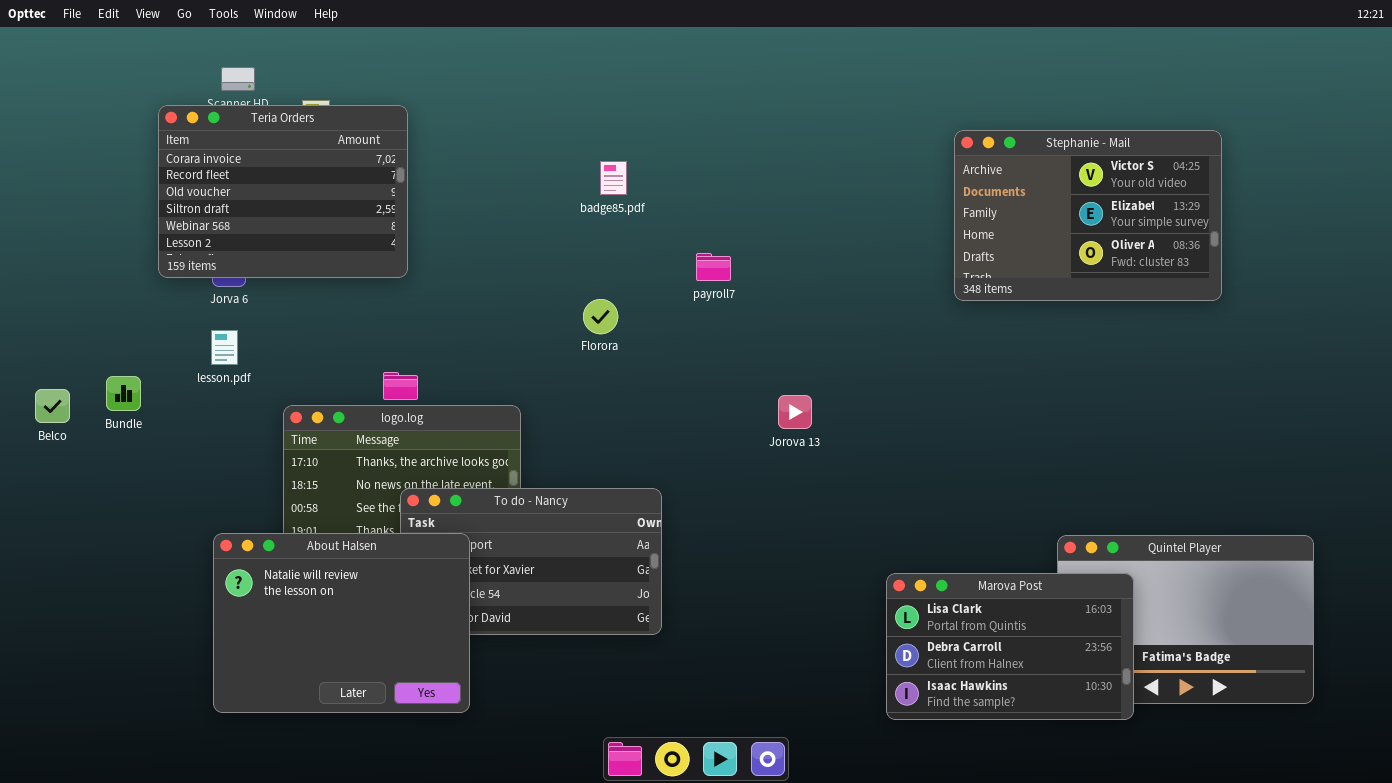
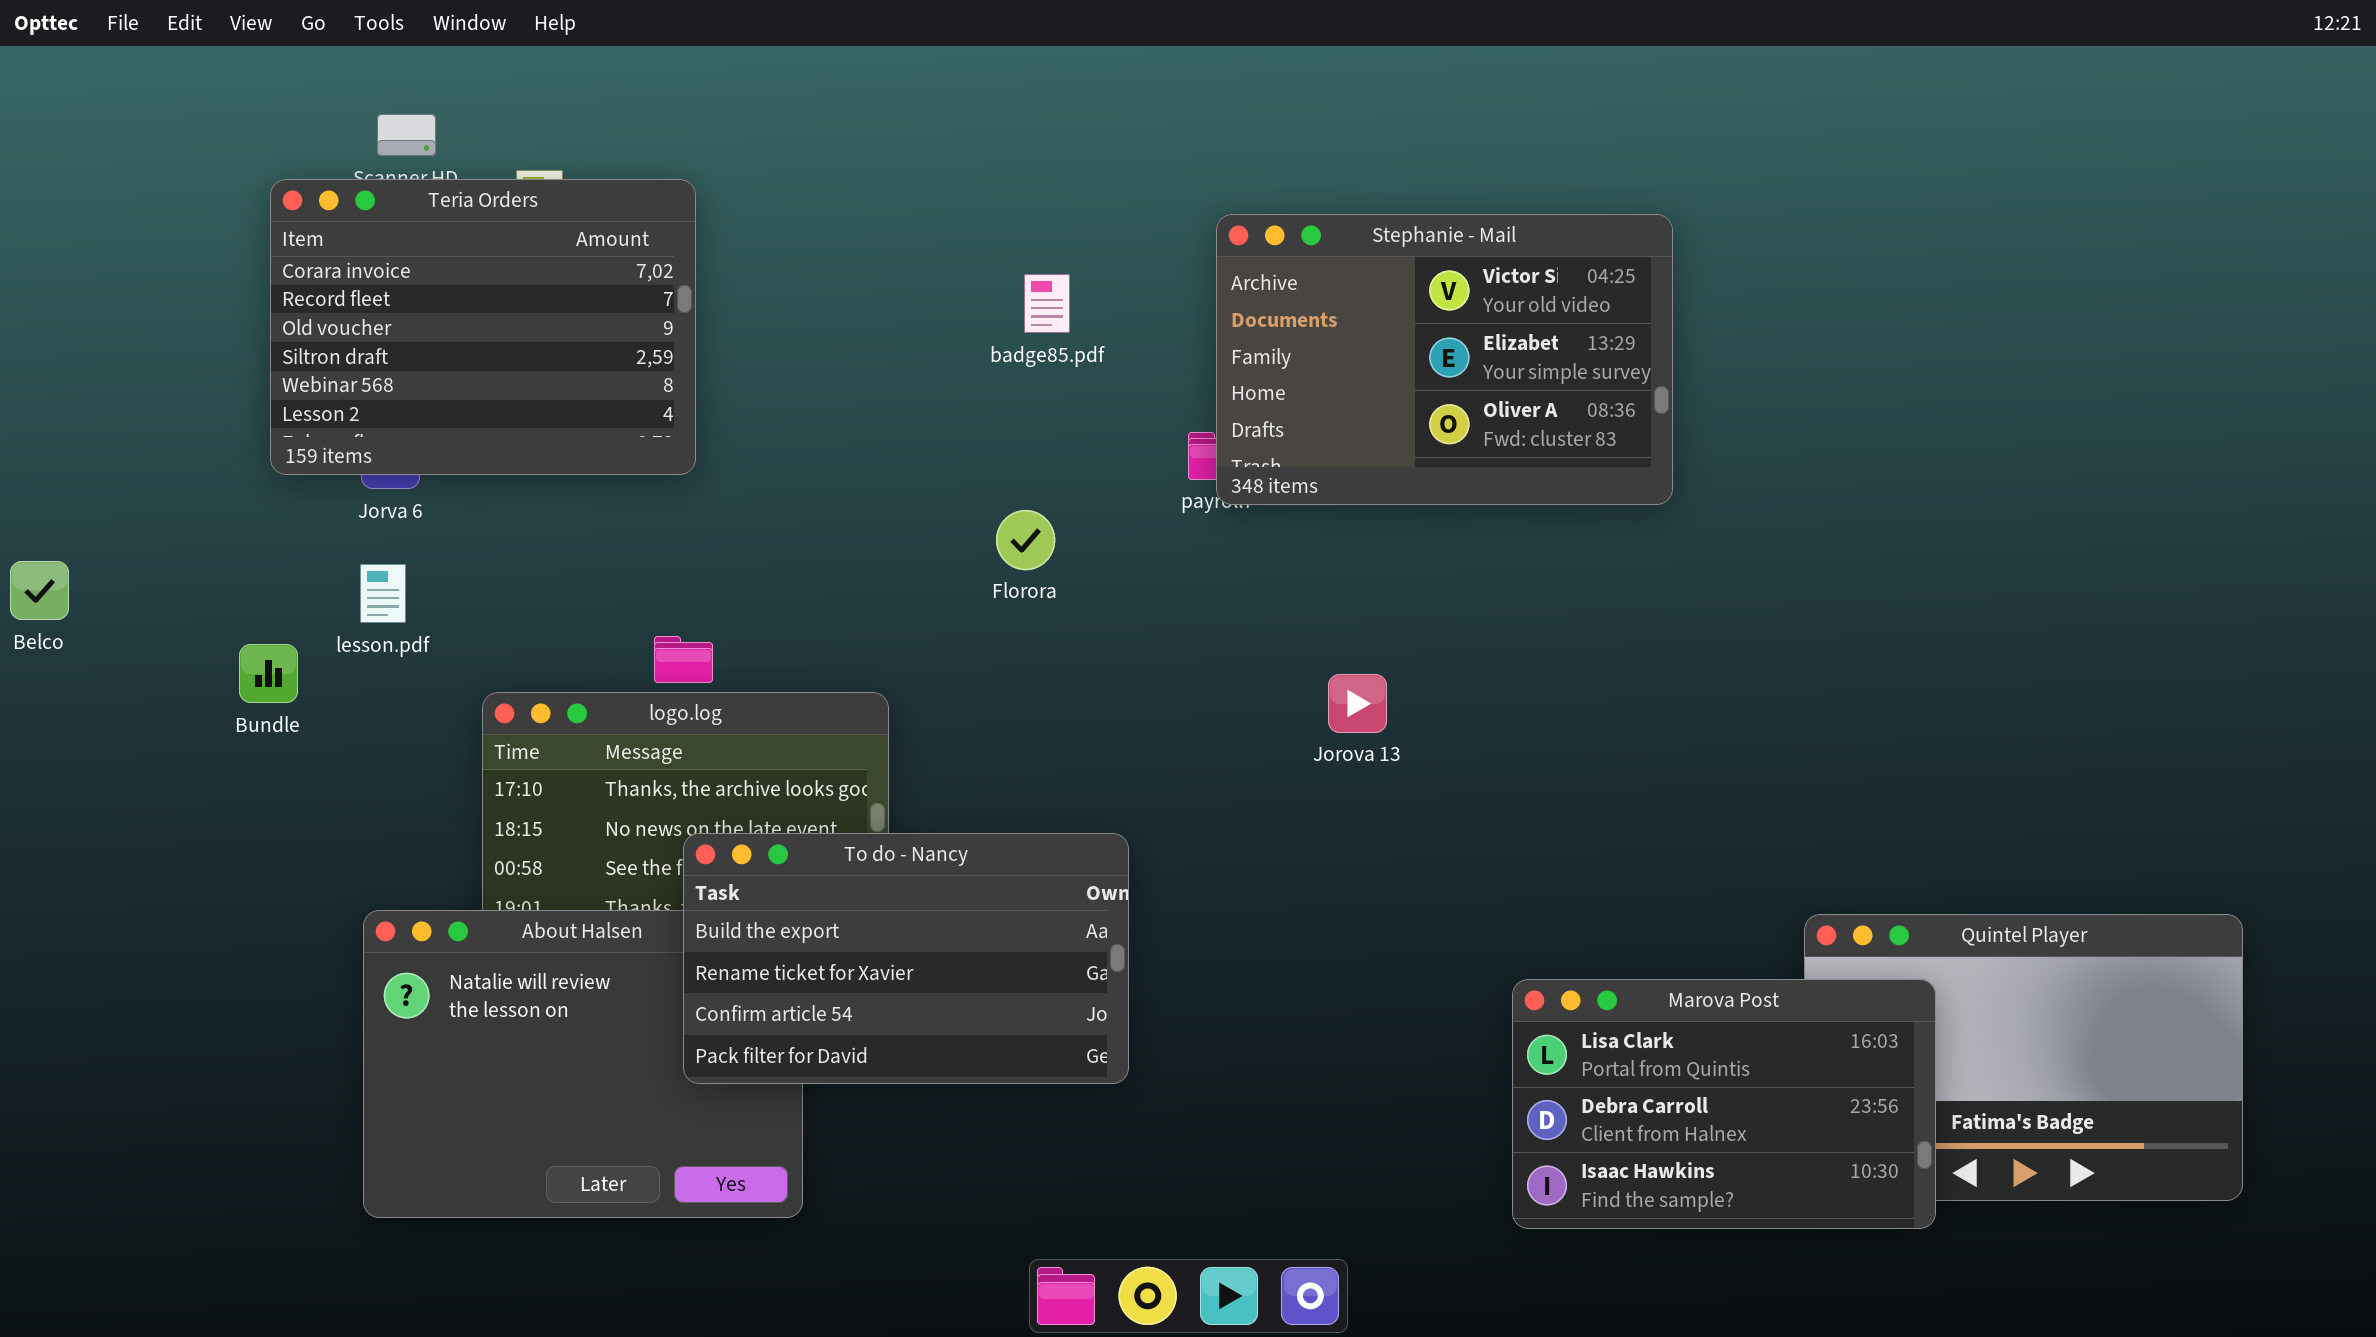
Stephanie - Mail: [954,130,1222,301] -> [1216,214,1673,505], moved
Bundle: [106,376,141,411] -> [239,644,298,703], moved
Belco: [35,389,70,423] -> [10,561,69,620], moved
To do - Nancy: [400,488,662,635] -> [683,833,1129,1084], raised

